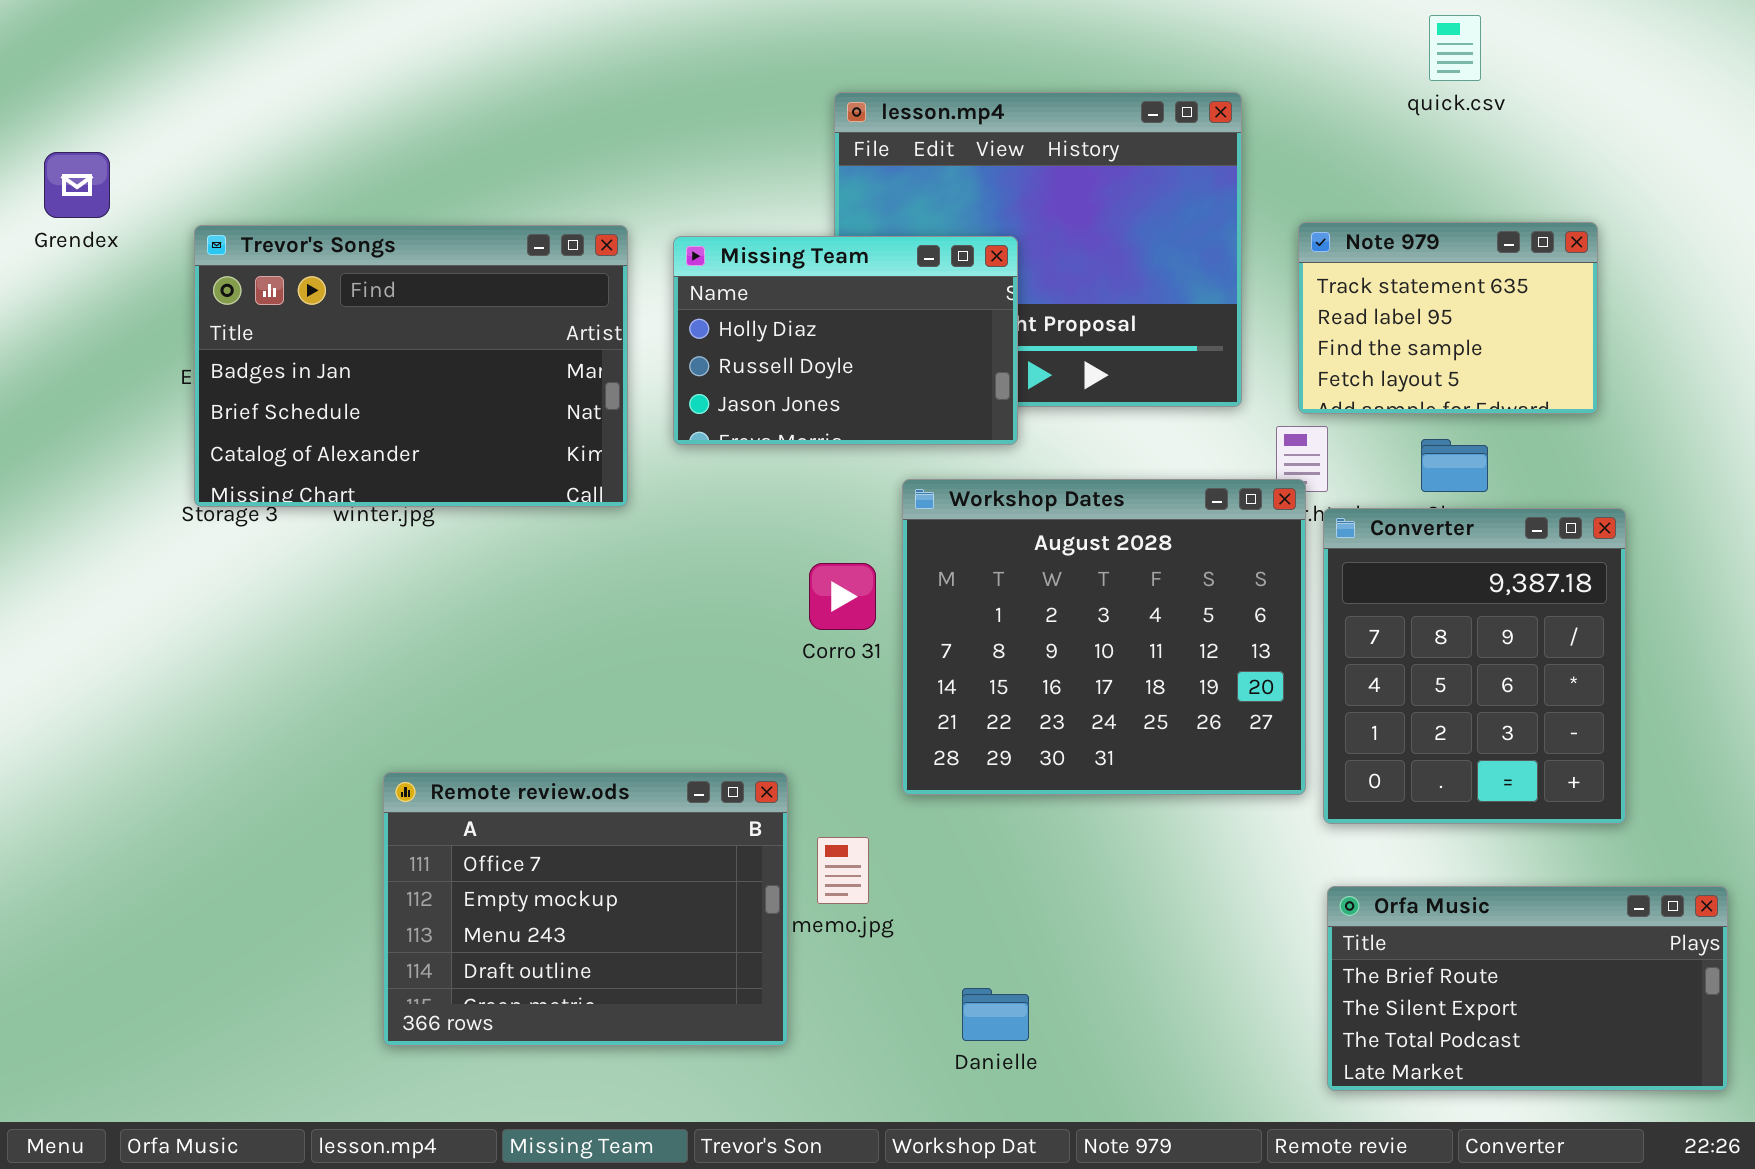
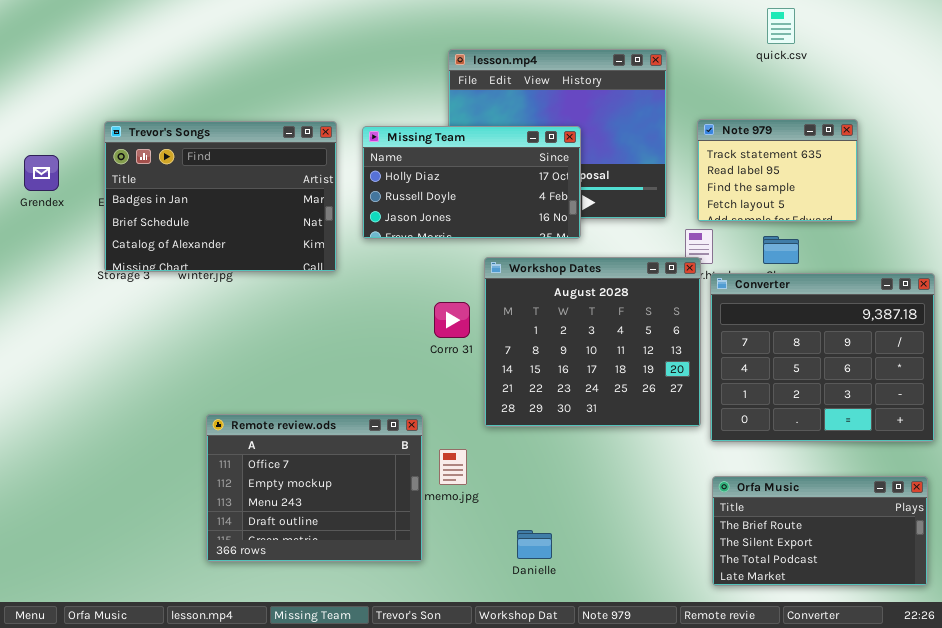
Grendex: [44,152,110,218] -> [24,155,59,191], moved
Missing Team: [673,236,1018,445] -> [362,126,581,239], resized
Converter: [1323,508,1626,824] -> [710,273,935,442], resized

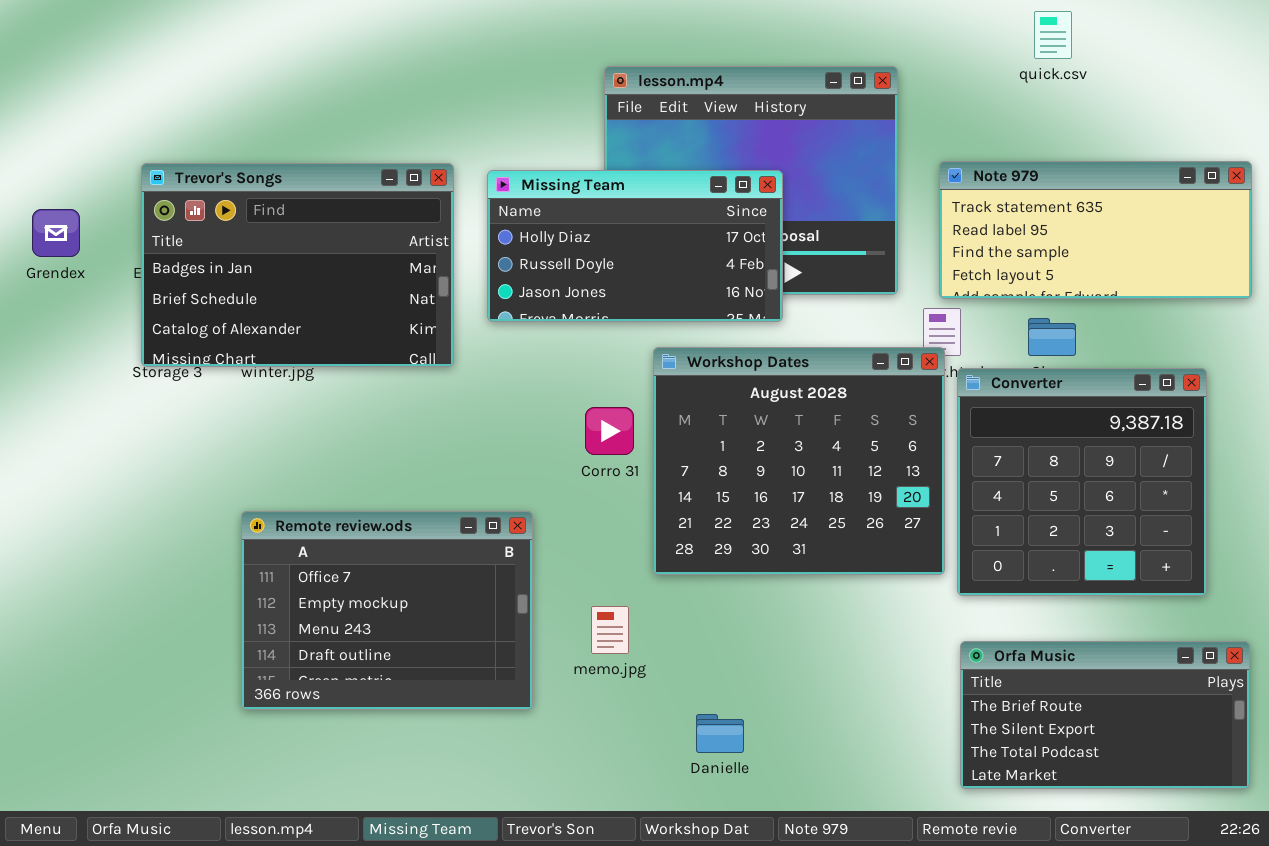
Note 979: [697,119,858,222] -> [939,161,1252,299], resized
Converter: [710,273,935,442] -> [957,368,1207,596], resized
Remote review.ods: [206,414,423,562] -> [241,511,533,710], moved

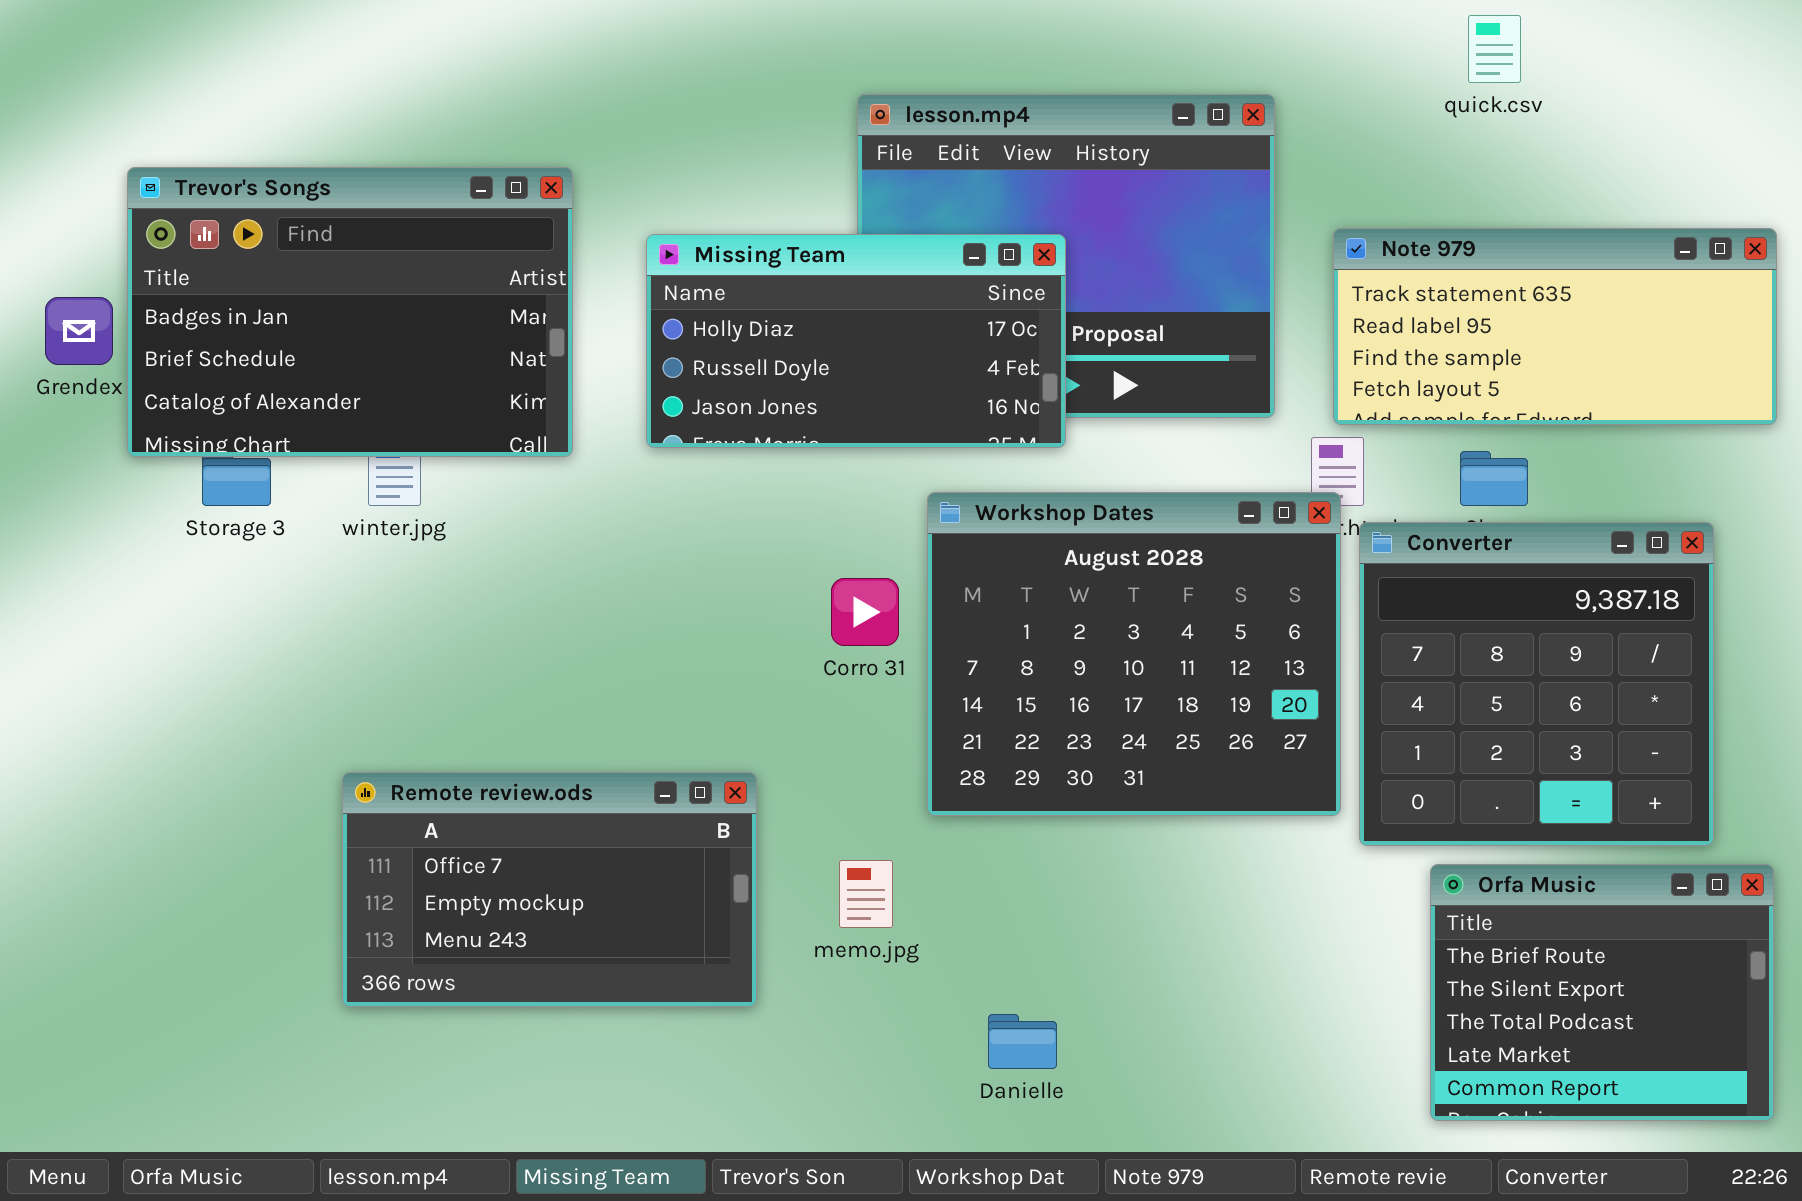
Trevor's Songs: [141,163,454,367] -> [127,167,573,457], moved
Missing Team: [487,170,783,322] -> [646,234,1066,448], moved
Remote review.ods: [241,511,533,710] -> [342,772,757,1007], resized
Orfa Music: [960,641,1250,789] -> [1430,864,1774,1121], resized

